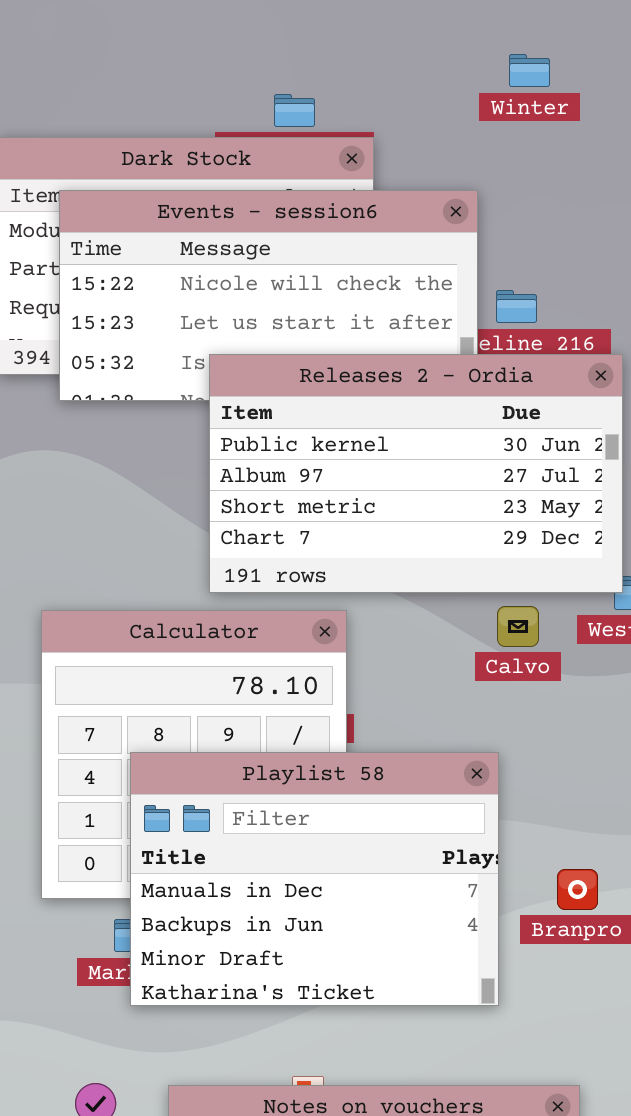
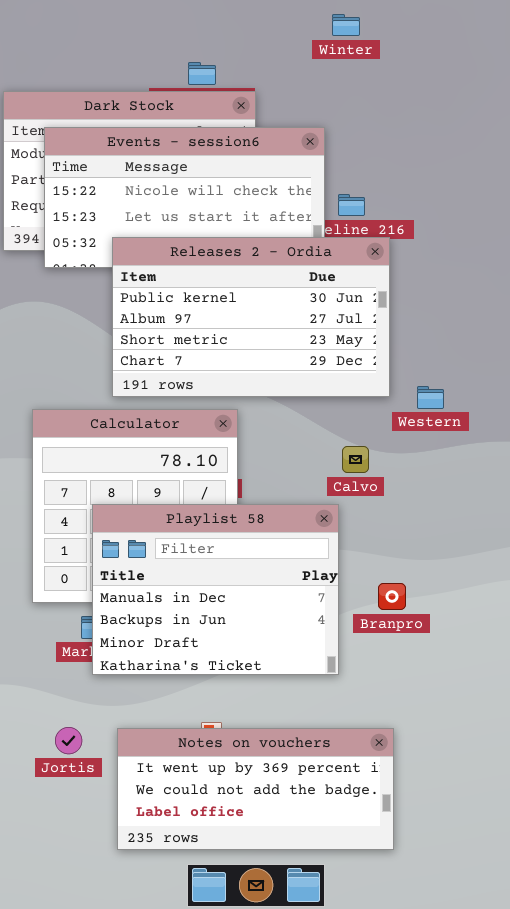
Winter: [509,54,550,87] -> [332,14,360,36], moved
Releases 2 - Ordia: [209,354,623,593] -> [112,237,390,397], moved
Calvo: [497,606,539,647] -> [342,446,369,473], moved

